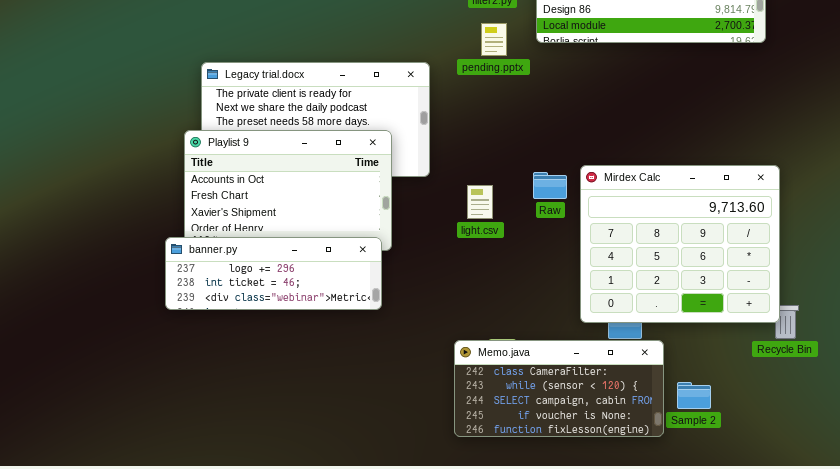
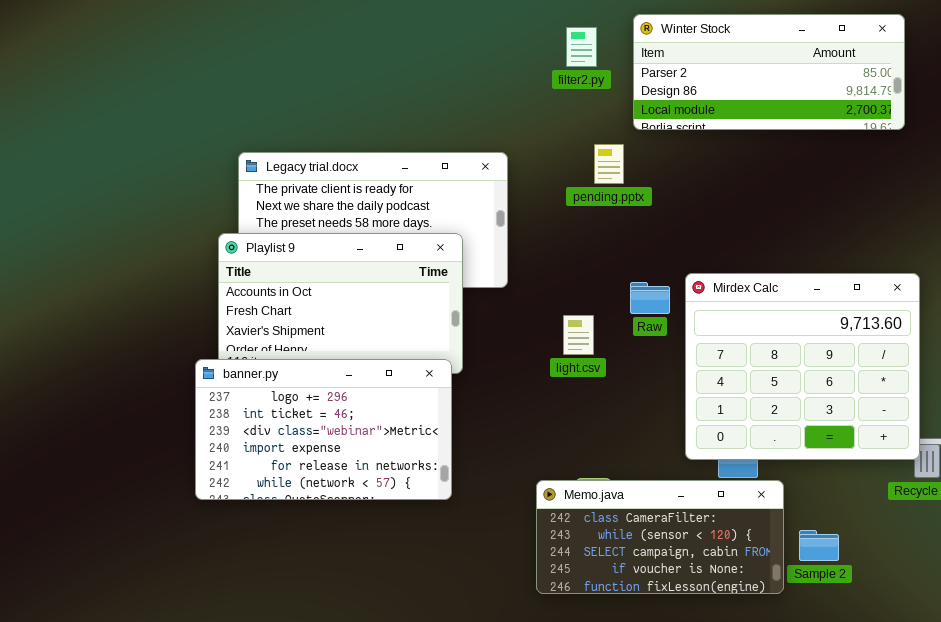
pending.pptx: [481,23,507,56] -> [594,144,624,184], moved
light.csv: [467,185,493,219] -> [563,315,594,355], moved
banner.py: [165,237,382,310] -> [195,359,452,500], resized

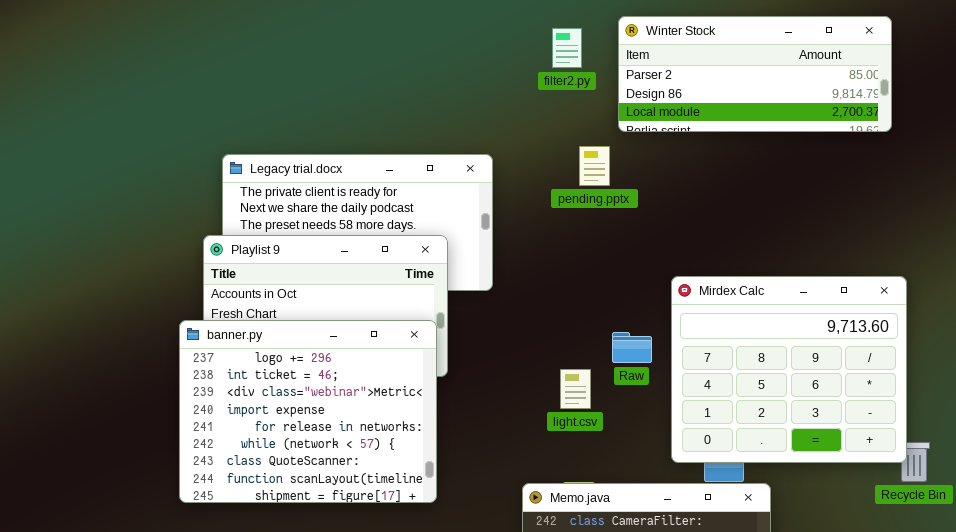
Raw: [630,282,670,314] -> [612,332,652,363], moved
light.csv: [563,315,594,355] -> [560,369,591,409], moved
banner.py: [195,359,452,500] -> [179,320,437,503], resized

